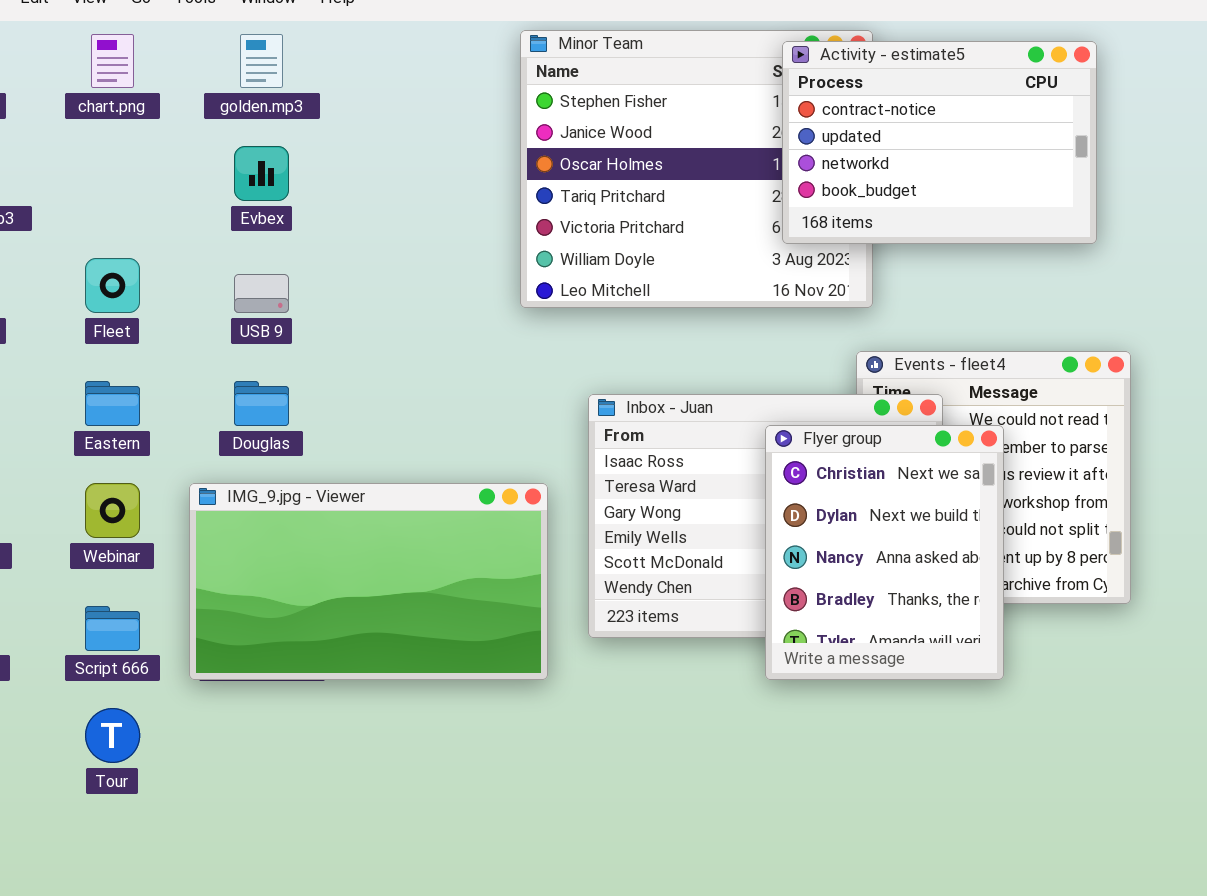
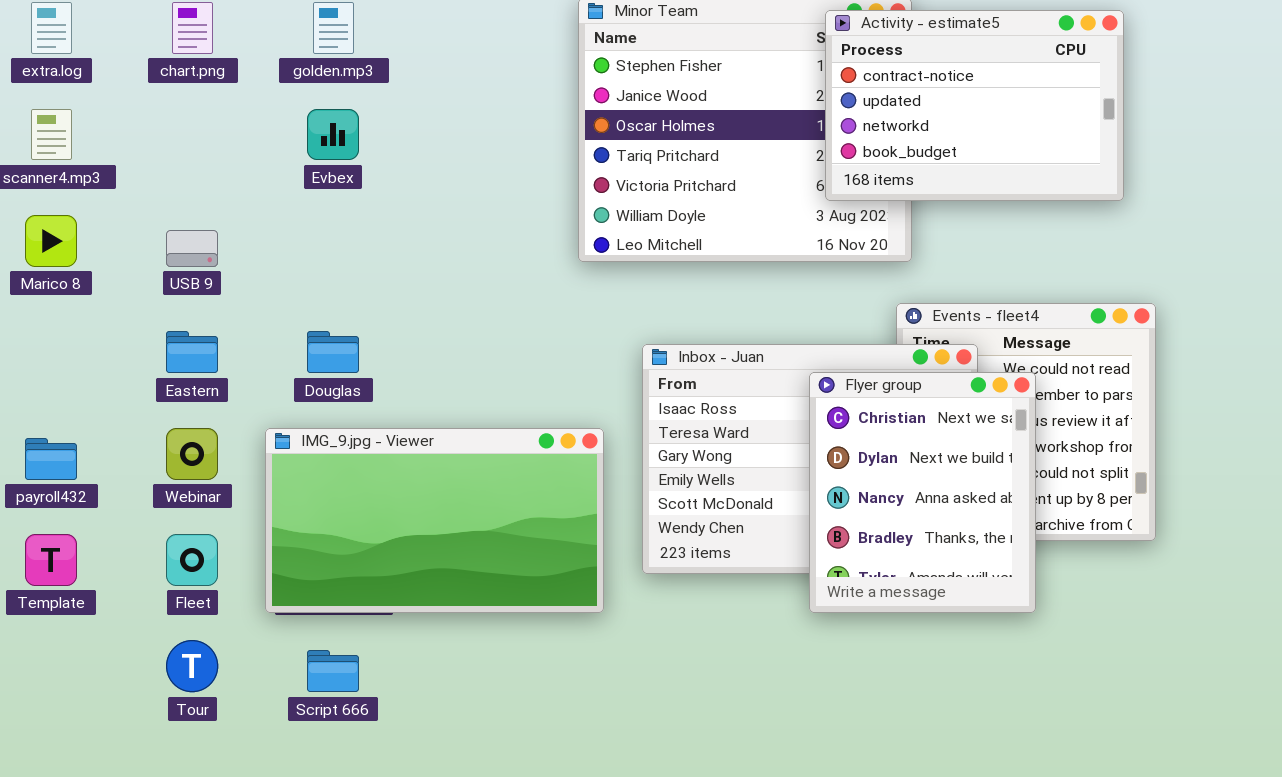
Fleet: [85,258,140,313] -> [166,534,218,586], moved
USB 9: [234,274,289,313] -> [166,230,218,267], moved
Script 666: [85,606,140,651] -> [307,650,359,692], moved

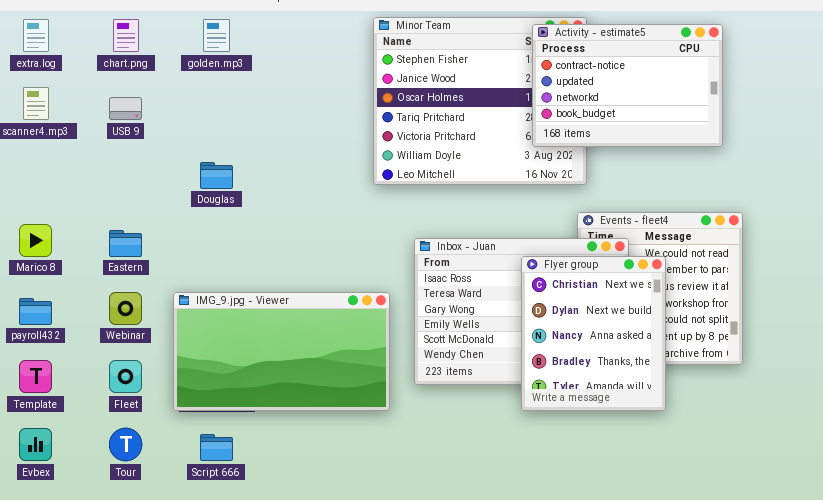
Evbex: [307,109,359,160] -> [19,428,52,461], moved
Marico 8: [25,215,77,267] -> [19,224,52,257], moved
USB 9: [166,230,218,267] -> [109,97,142,120], moved
Douglas: [307,331,359,373] -> [200,162,233,189], moved

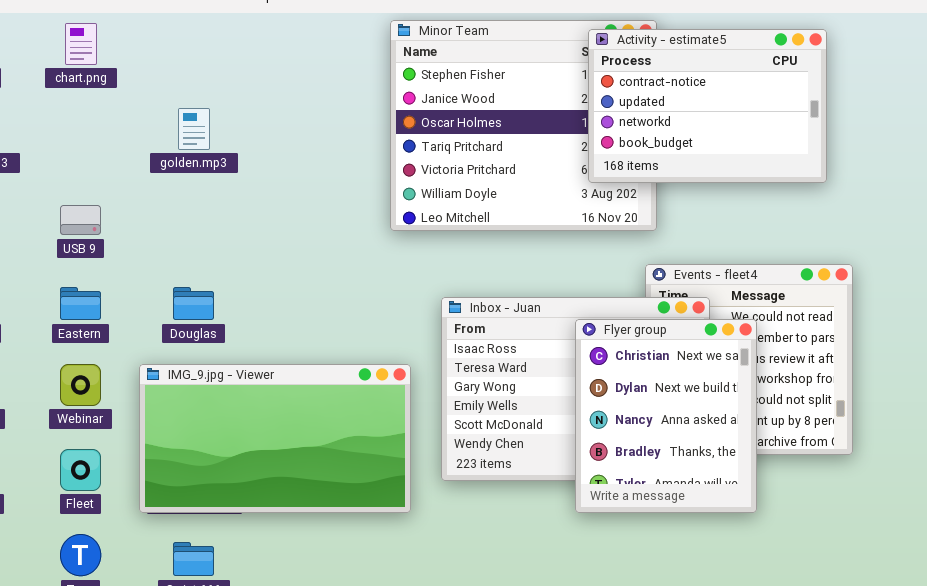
golden.mp3: [203,19,230,52] -> [178,108,210,150], moved
USB 9: [109,97,142,120] -> [60,205,101,235], moved
Douglas: [200,162,233,189] -> [173,287,214,320], moved

